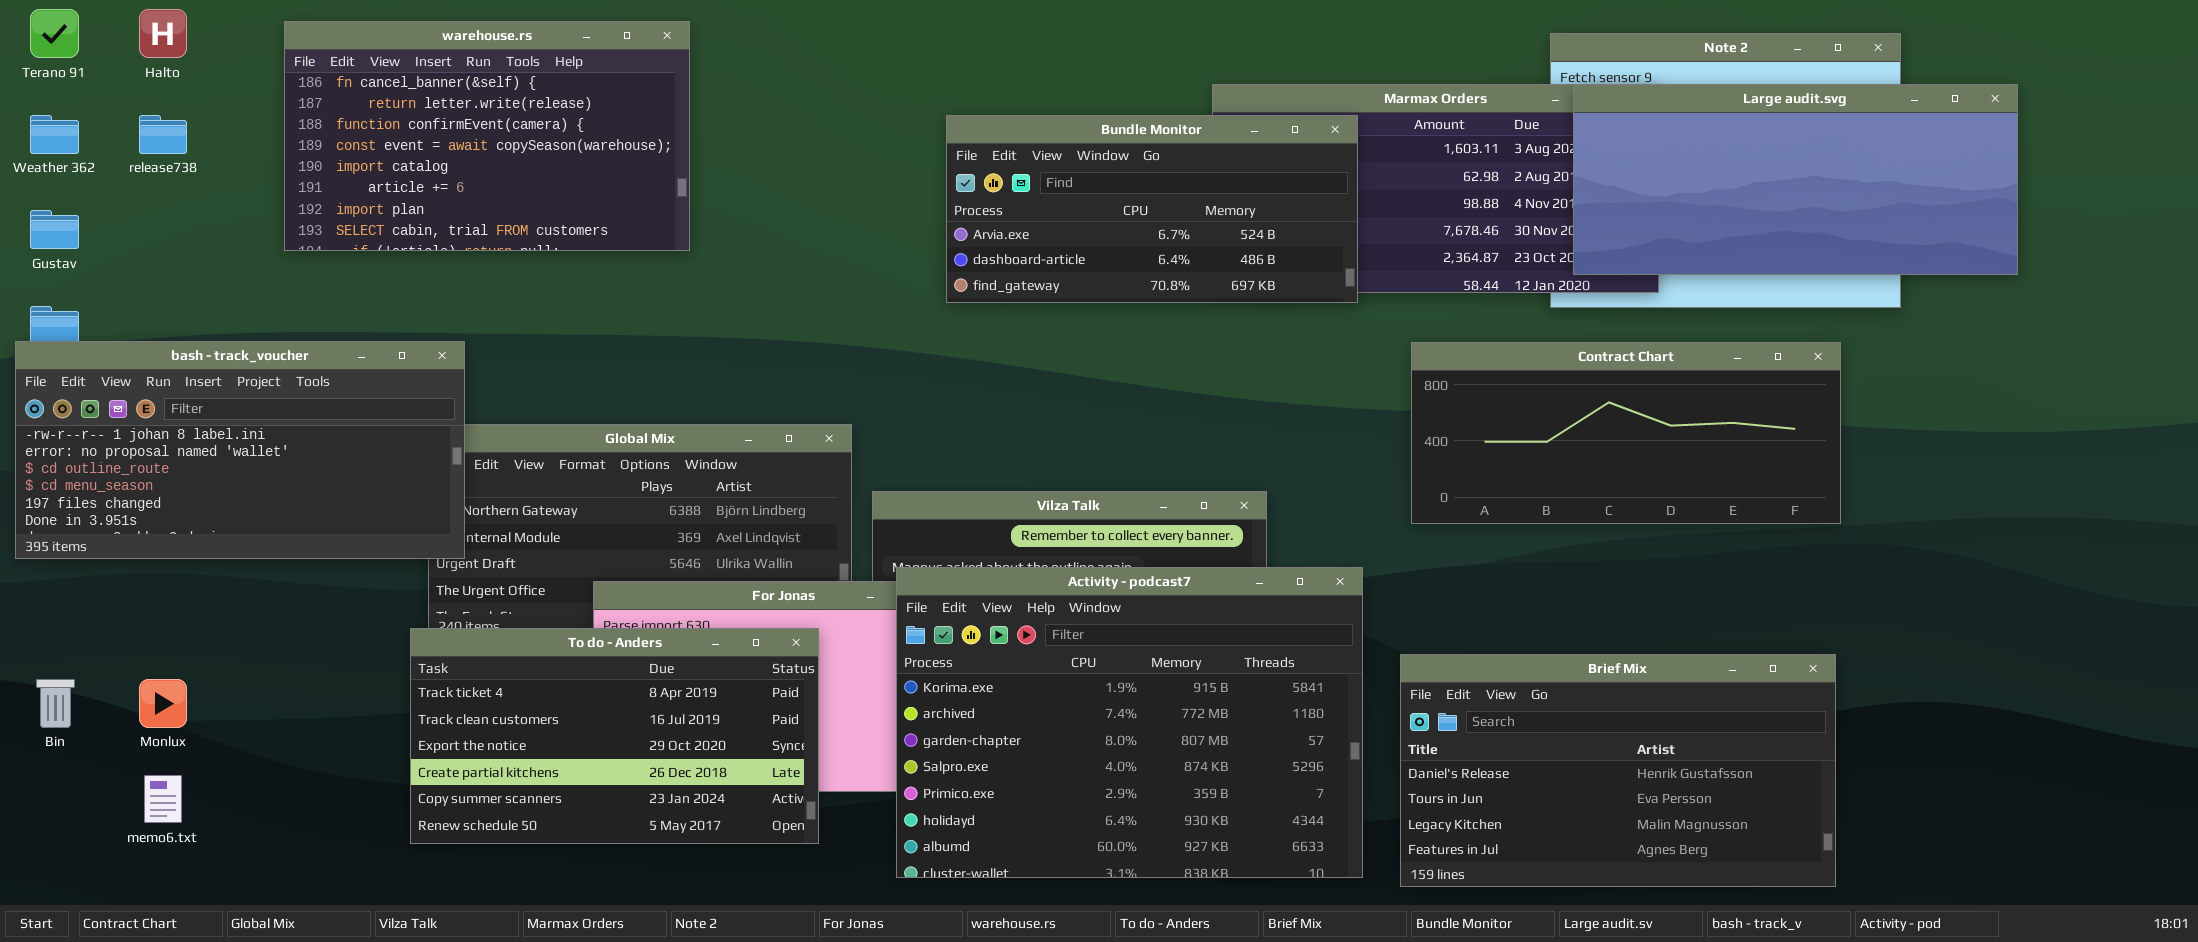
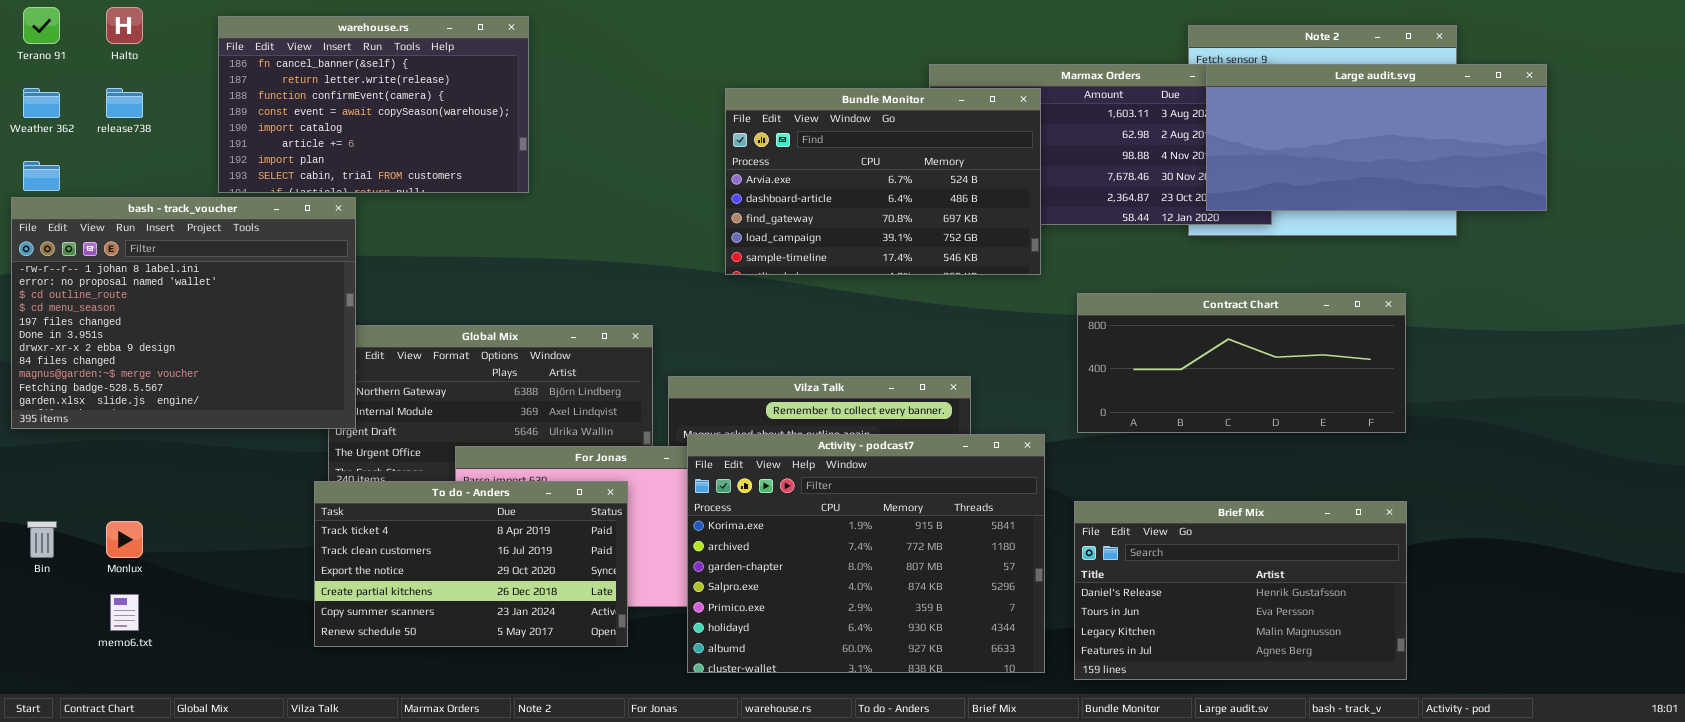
Bundle Monitor: [946,115,1358,303] -> [725,88,1041,275], resized
bash - track_voucher: [15,341,465,559] -> [11,197,356,429], resized
Contract Chart: [1411,342,1841,524] -> [1077,293,1406,433], moved

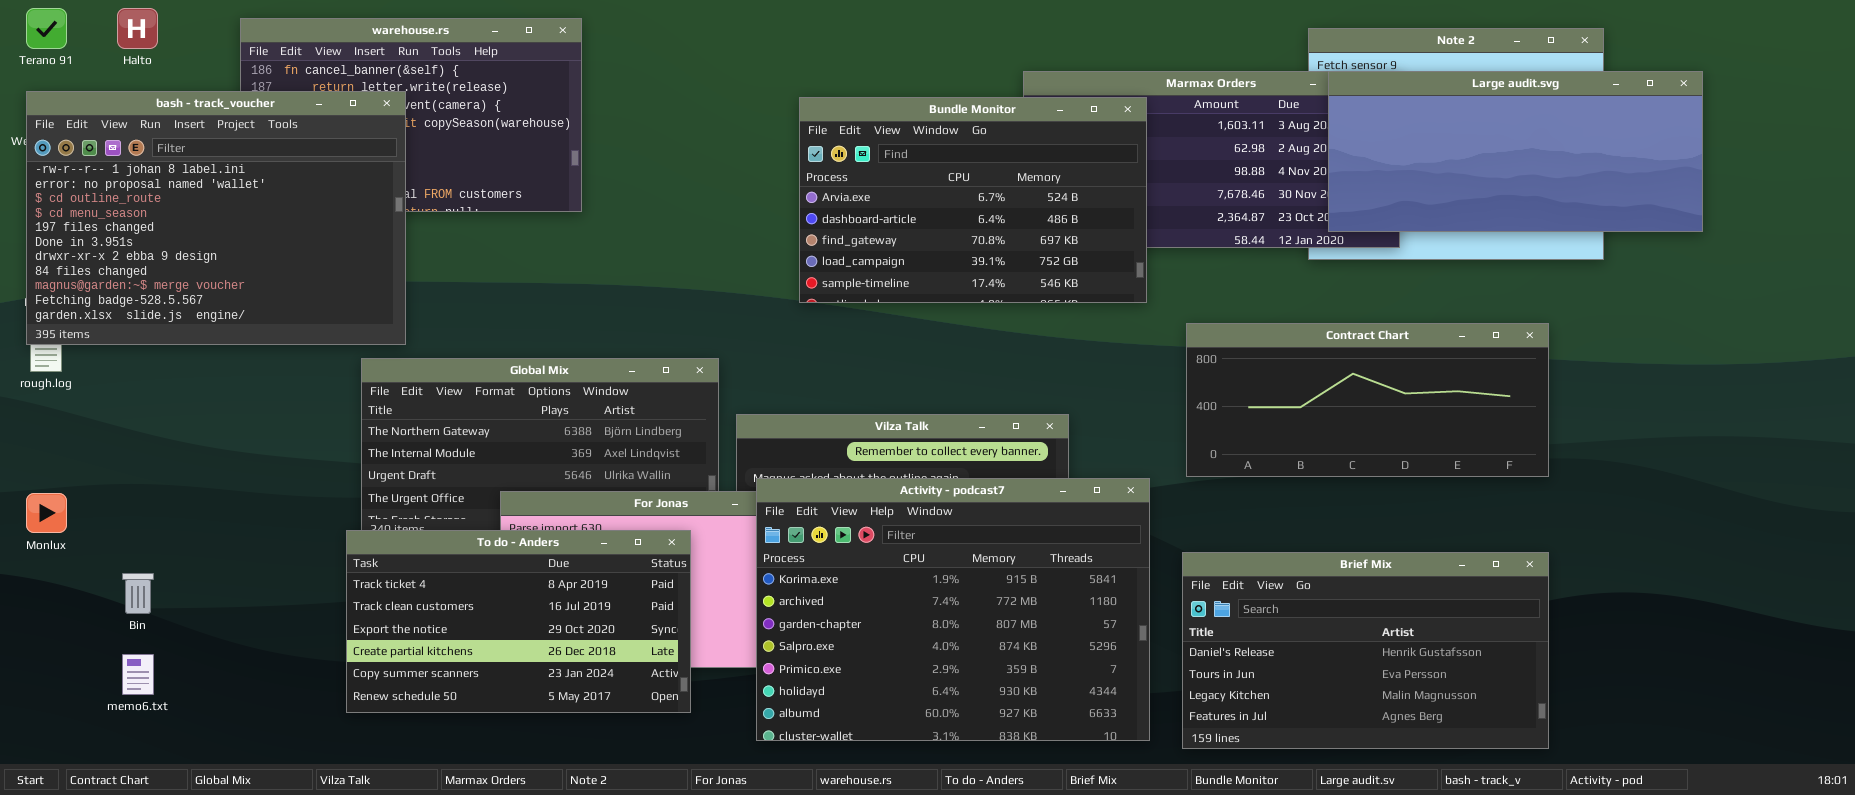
bash - track_voucher: [11,197,356,429] -> [26,91,406,345], moved
Bin: [27,521,57,558] -> [122,573,154,614], moved
Monlux: [106,521,143,558] -> [26,493,67,533], moved

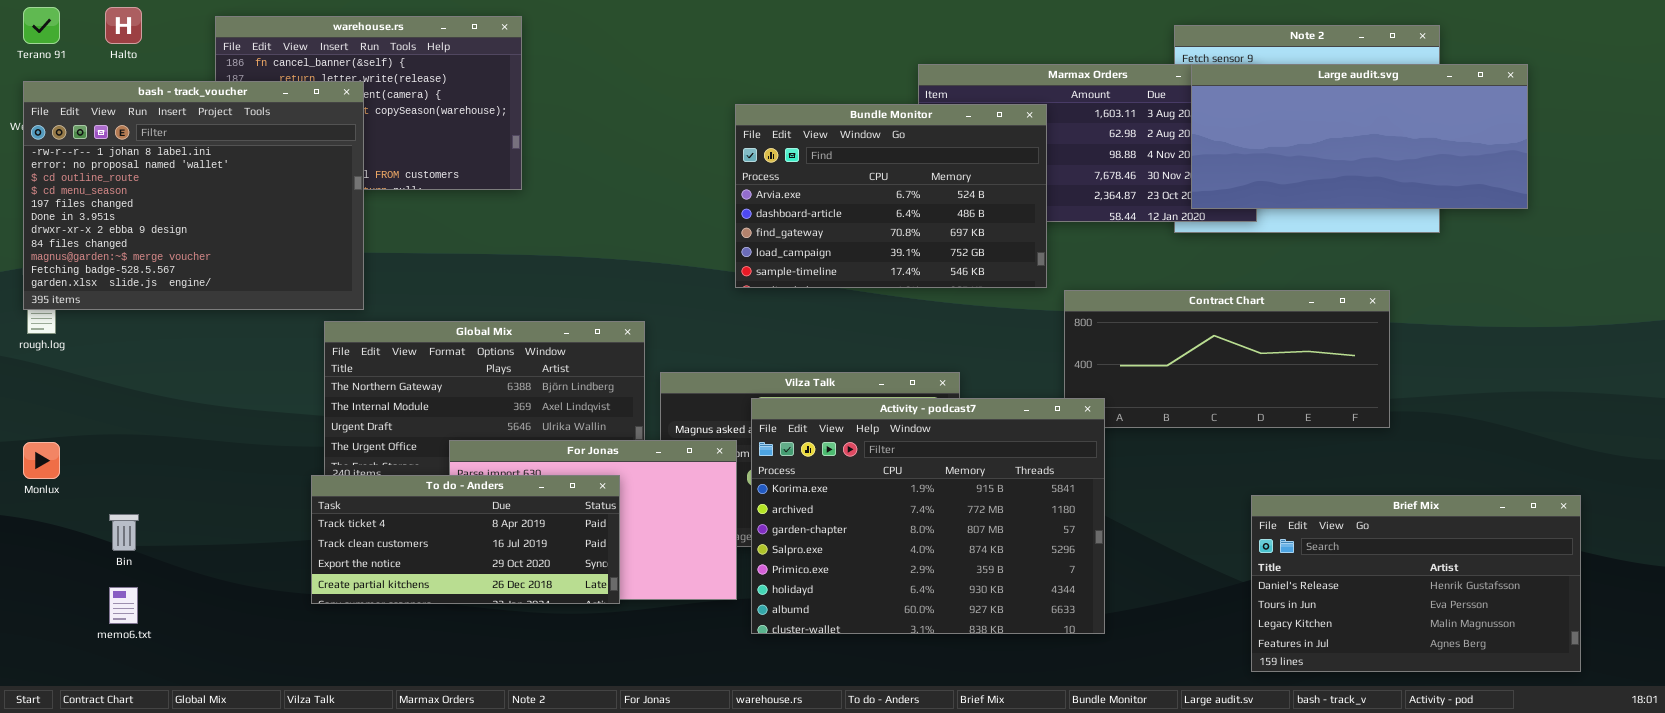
Bundle Monitor: [799,97,1147,303] -> [735,104,1047,288], moved
Activity - podcast7: [756,478,1150,741] -> [751,398,1105,634], moved
To do - Anders: [346,530,691,713] -> [311,475,620,604], resized
Brief Mix: [1182,552,1549,749] -> [1251,495,1581,672], moved

